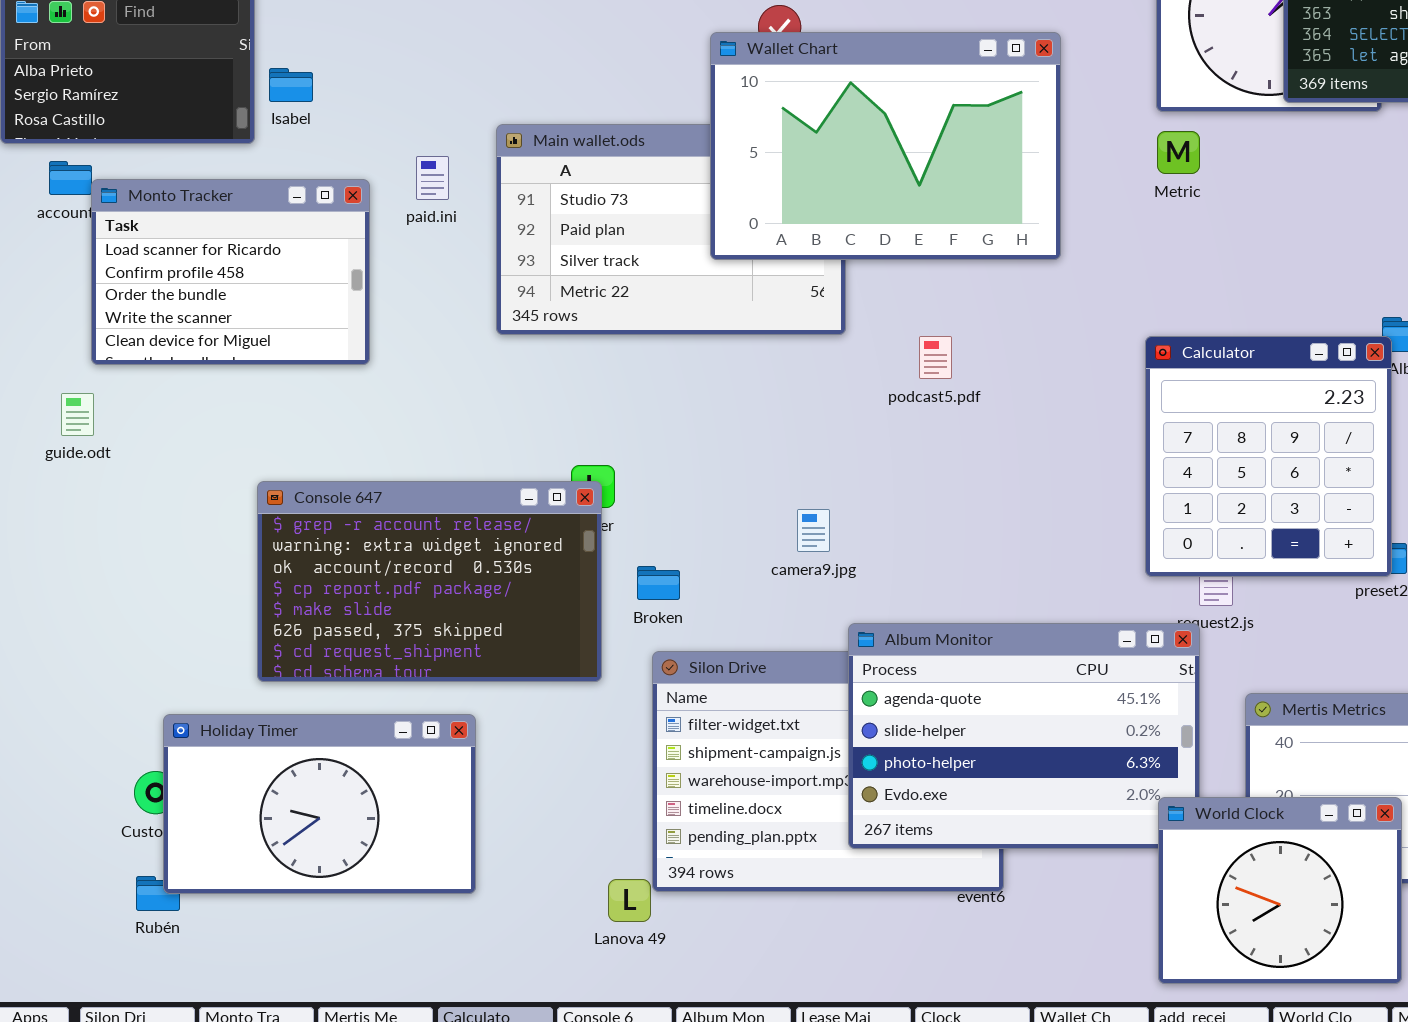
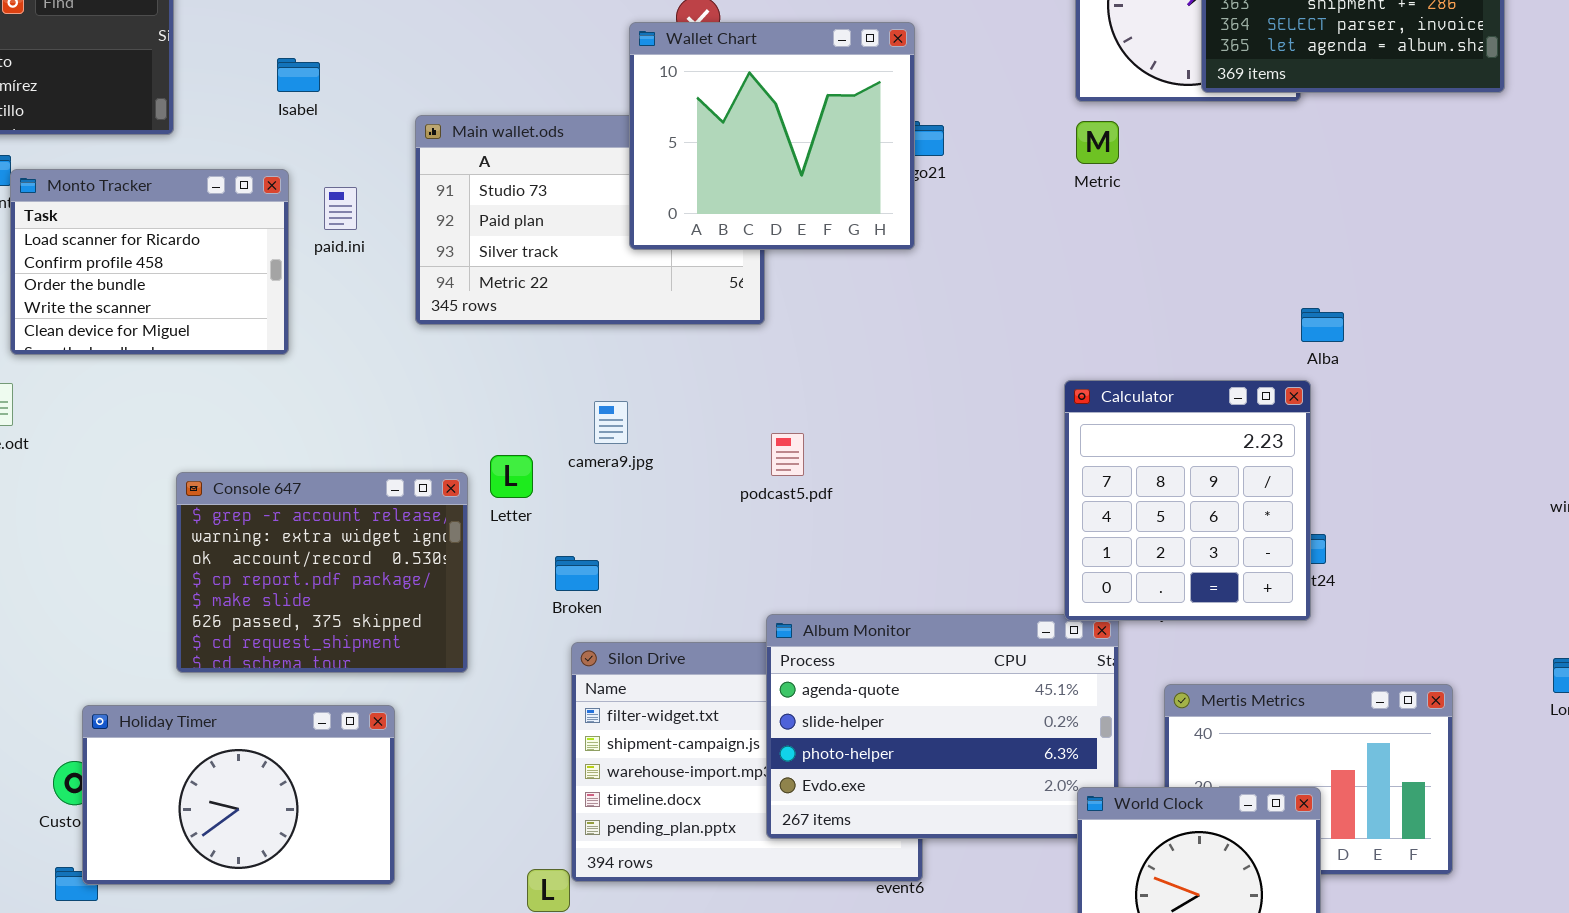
Wallet Chart: [710,32,1061,260] -> [629,22,915,250], resized
Isabel: [269,68,313,102] -> [277,58,320,92], moved
paid.ini: [416,156,449,200] -> [324,187,357,230], moved
podcast5.pdf: [919,336,952,379] -> [771,433,804,476], moved
Calculator: [1145,336,1392,577] -> [1064,380,1311,621], moved
Console 647: [257,481,602,682] -> [176,472,468,673], resized
camera9.jpg: [797,509,830,552] -> [594,401,628,444], moved

